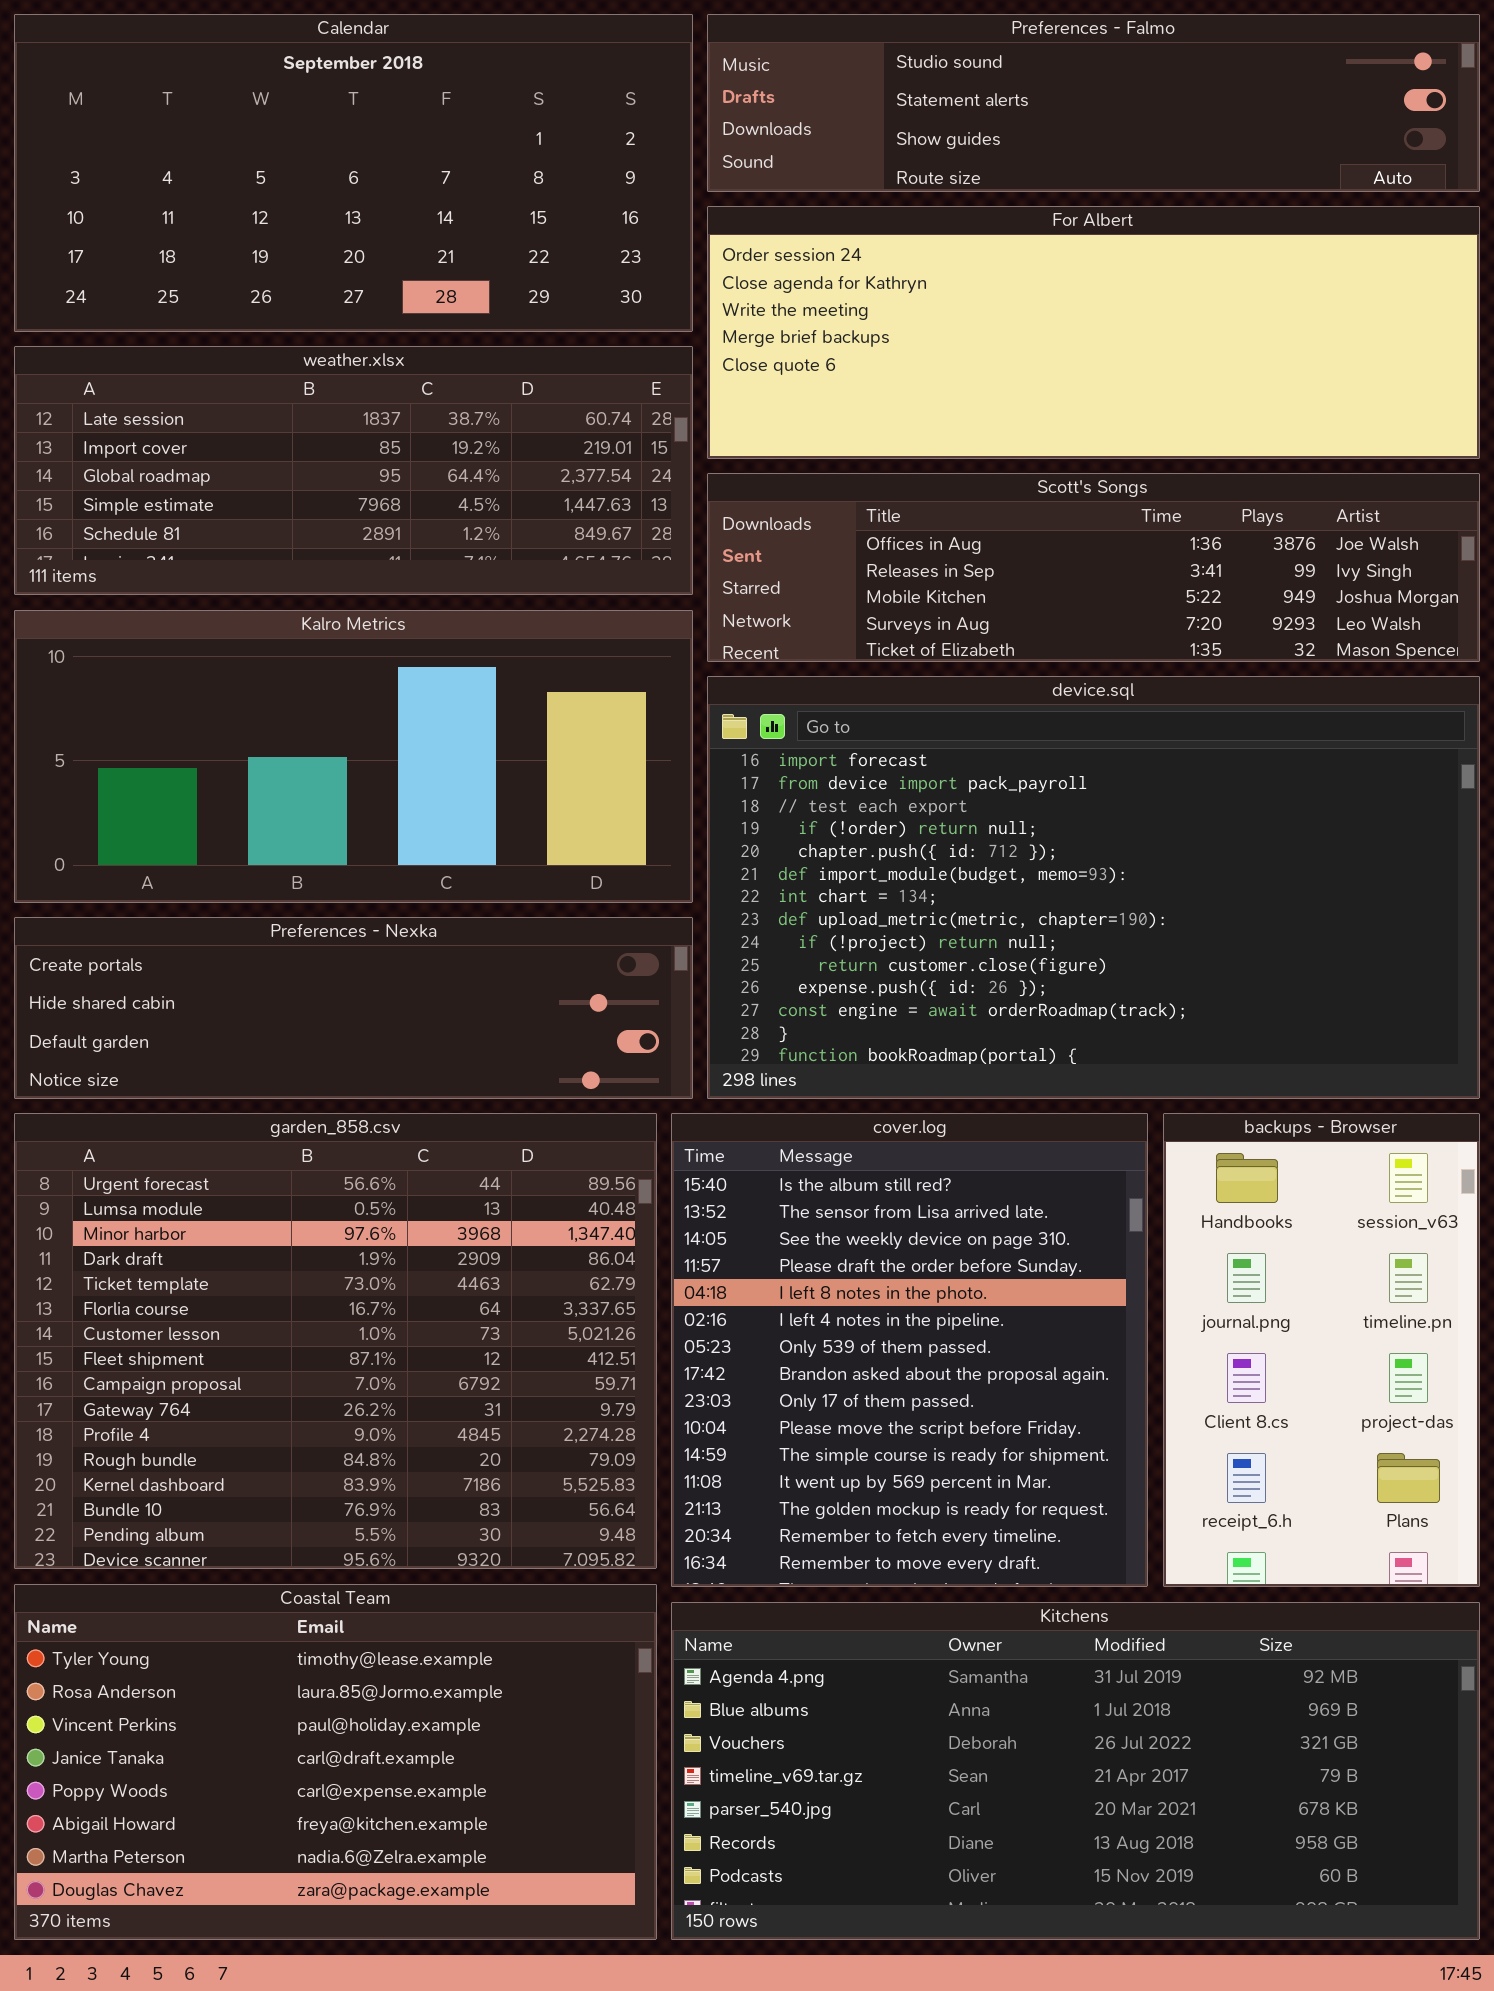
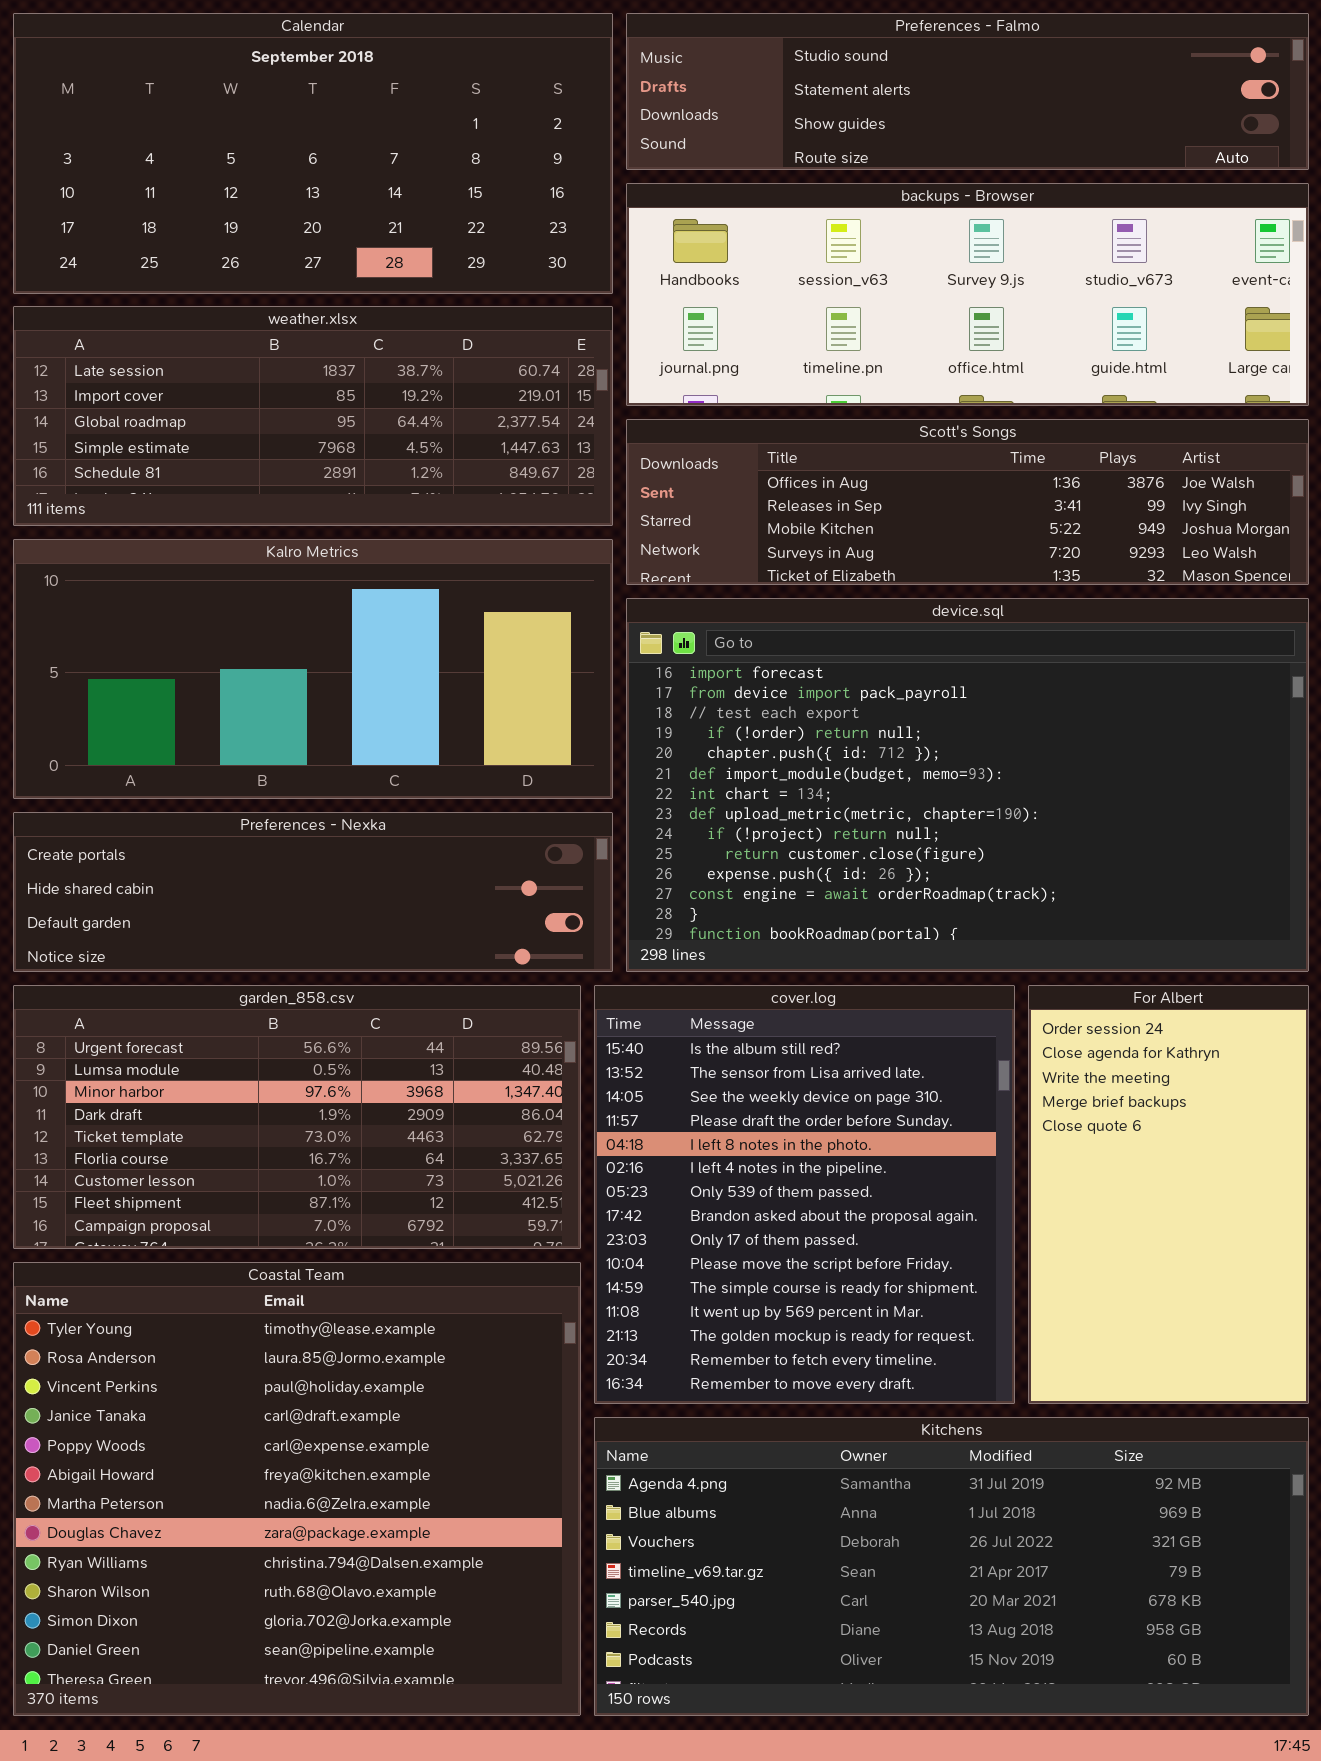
For Albert: [707,206,1480,459] -> [1028,985,1309,1404], moved, resized
garden_858.csv: [14,1113,657,1569] -> [13,985,581,1249], resized
backups - Browser: [1163,1113,1480,1587] -> [626,183,1309,406], moved, resized
Coastal Team: [14,1584,657,1940] -> [13,1262,581,1716], resized

